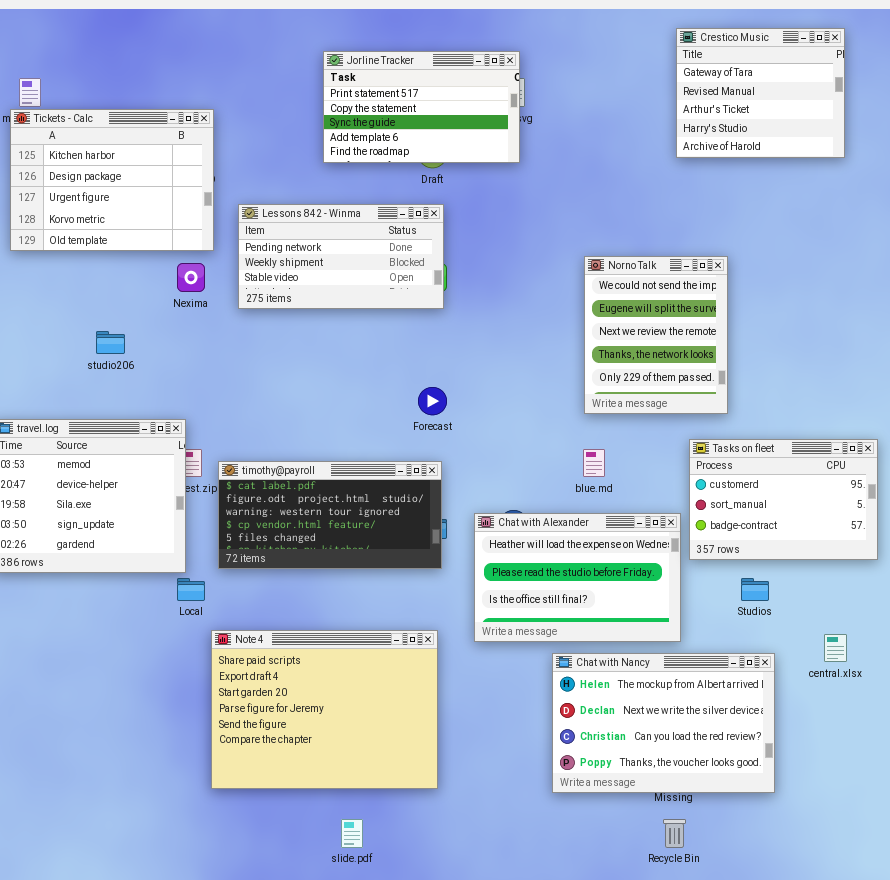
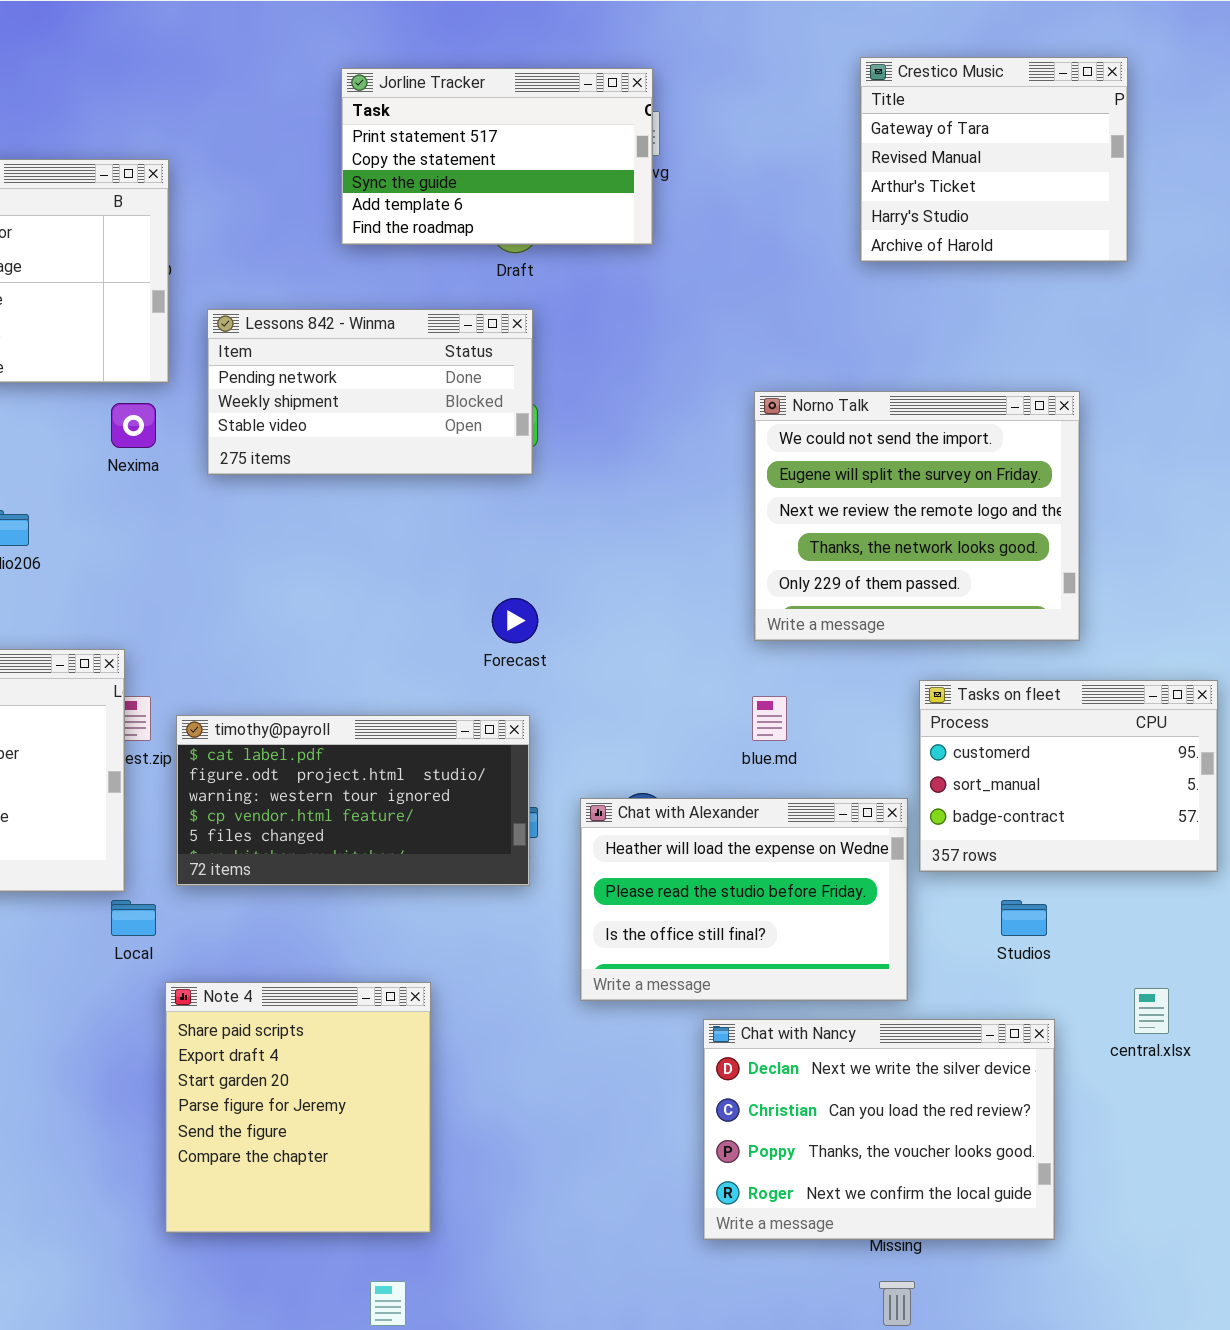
Crestico Music: [676,28,845,158] -> [860,57,1128,262], moved
Norno Talk: [584,256,728,414] -> [754,391,1080,641], resized
Note 4: [211,630,438,789] -> [165,982,431,1233], resized
Chat with Nancy: [552,653,775,793] -> [703,1019,1055,1240], scrolled down 1 row

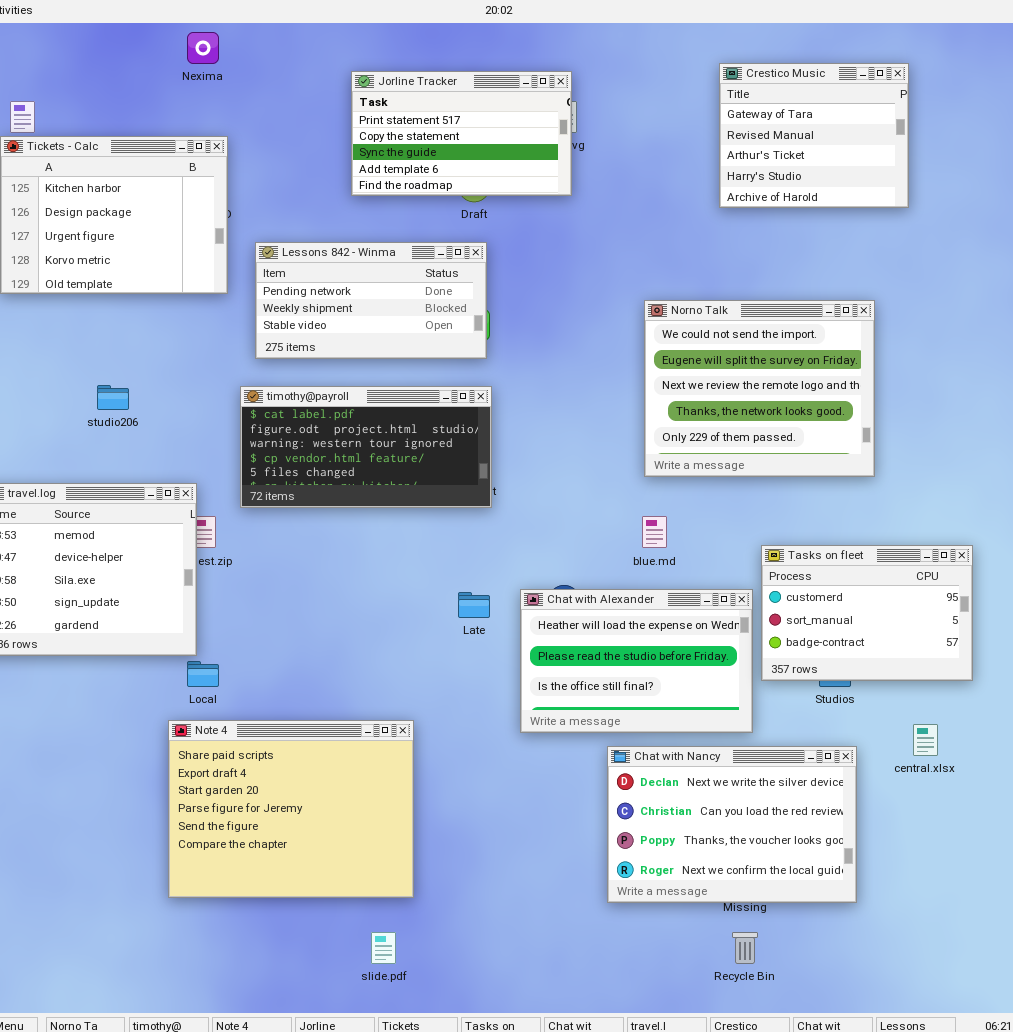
Nexima: [111,403,156,448] -> [187,32,219,64], moved
Tasks on fleet: [919,680,1218,872] -> [761,545,973,681], moved
timothy@payroll: [176,715,530,886] -> [240,386,492,508], moved
Note 4: [165,982,431,1233] -> [168,720,414,898], resized

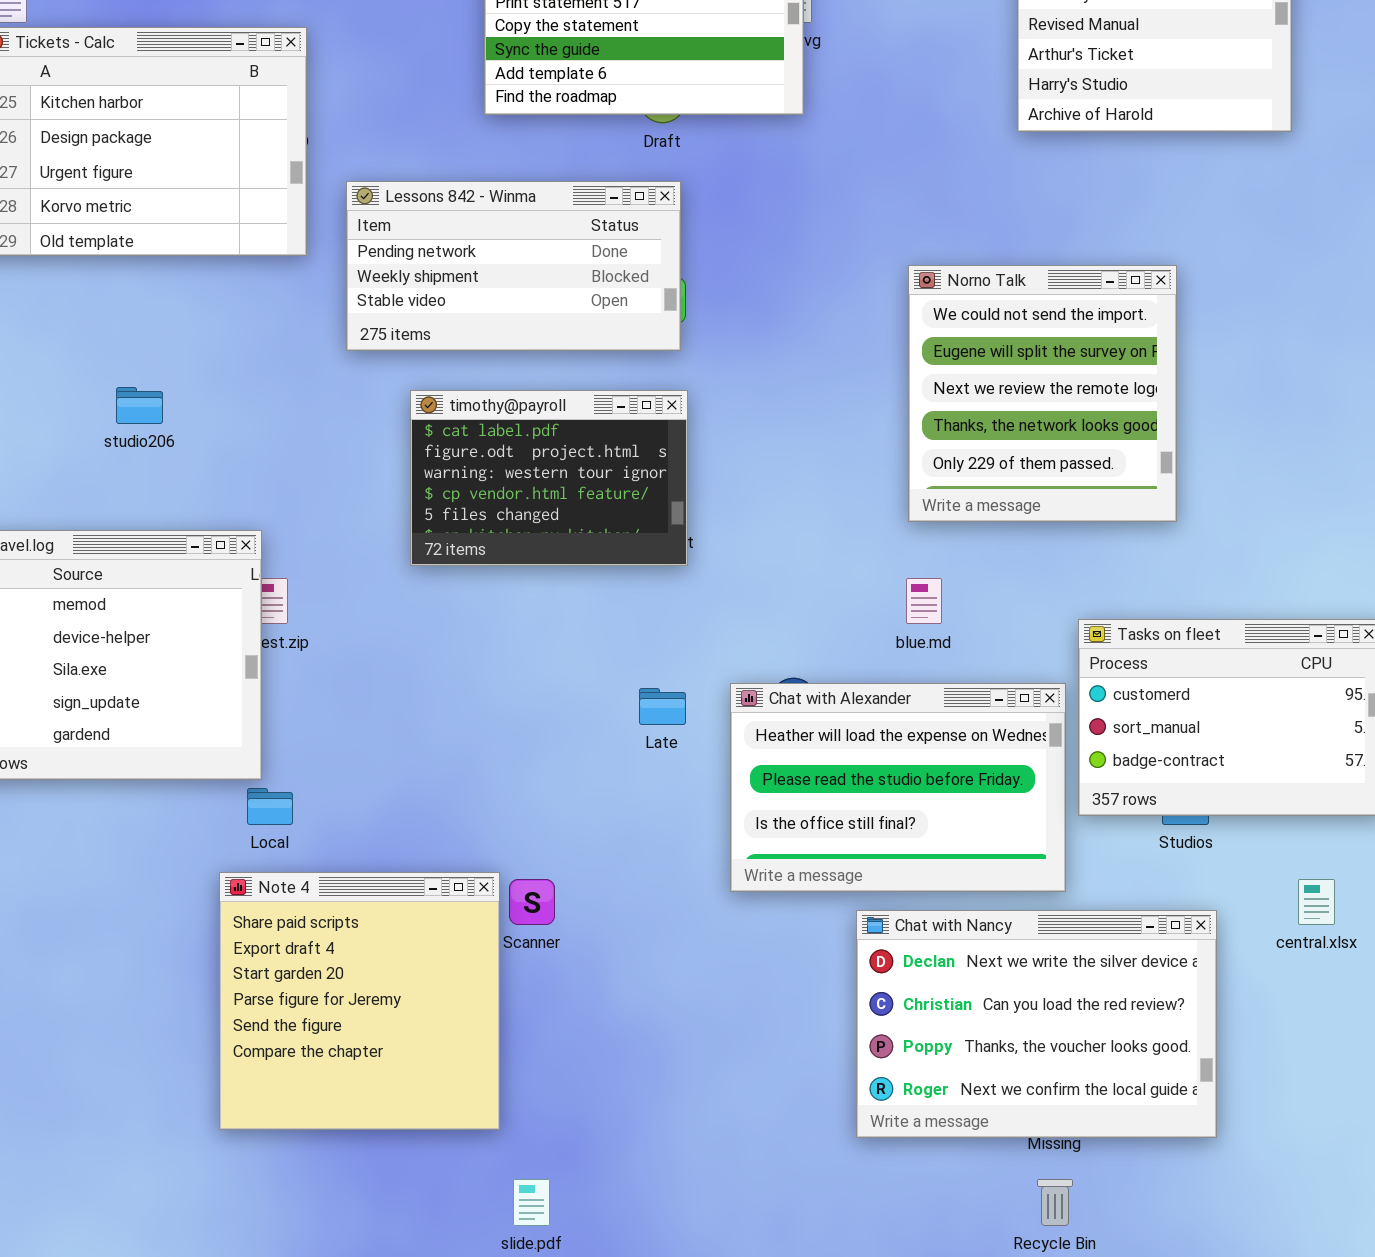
Norno Talk: [644,300,875,477] -> [908,265,1177,522], resized
timothy@payroll: [240,386,492,508] -> [410,390,688,566], resized
Note 4: [168,720,414,898] -> [219,872,500,1130], resized

